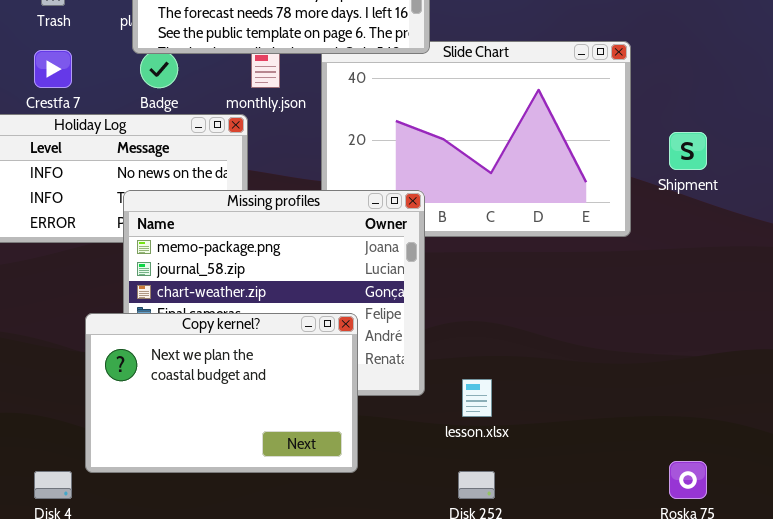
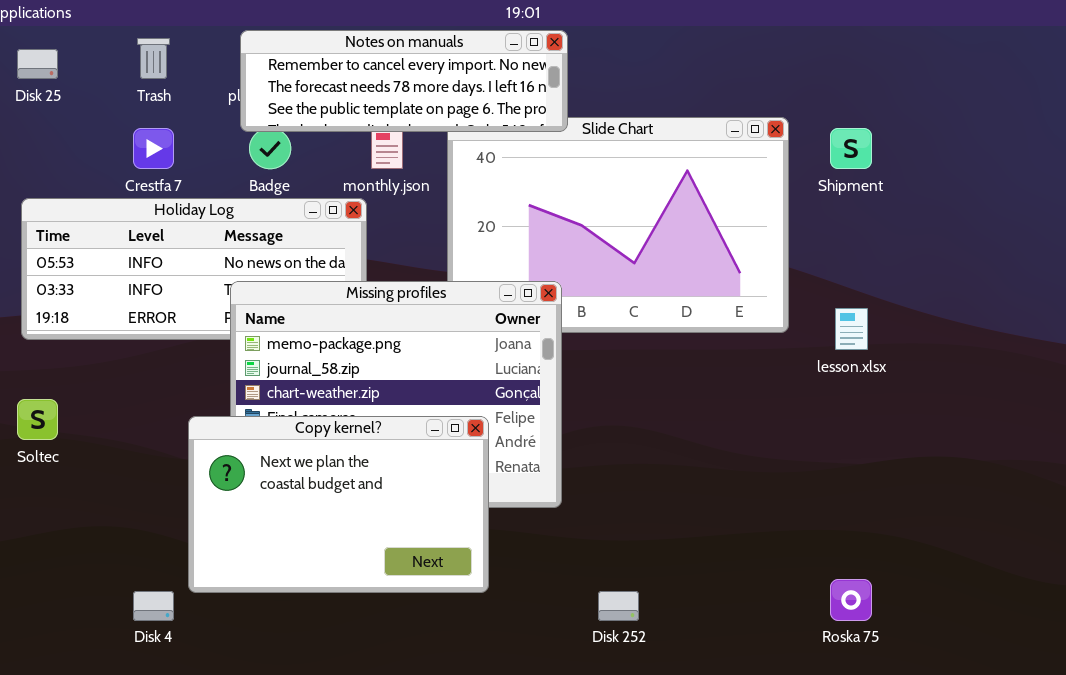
Shipment: [669,132,707,170] -> [830,128,872,169], moved
lesson.xlsx: [462,379,492,417] -> [835,308,868,350], moved

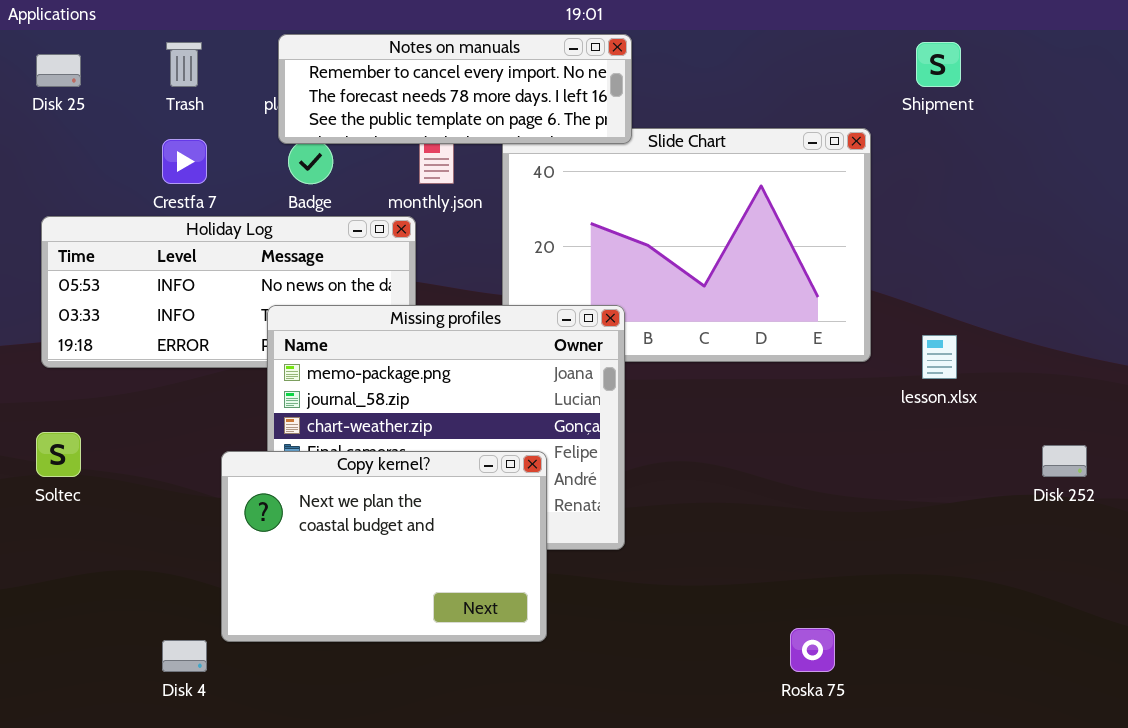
Shipment: [830,128,872,169] -> [916,42,961,87], moved
Roska 75: [830,579,872,621] -> [790,628,835,672], moved
Disk 252: [598,591,639,621] -> [1042,445,1087,477], moved

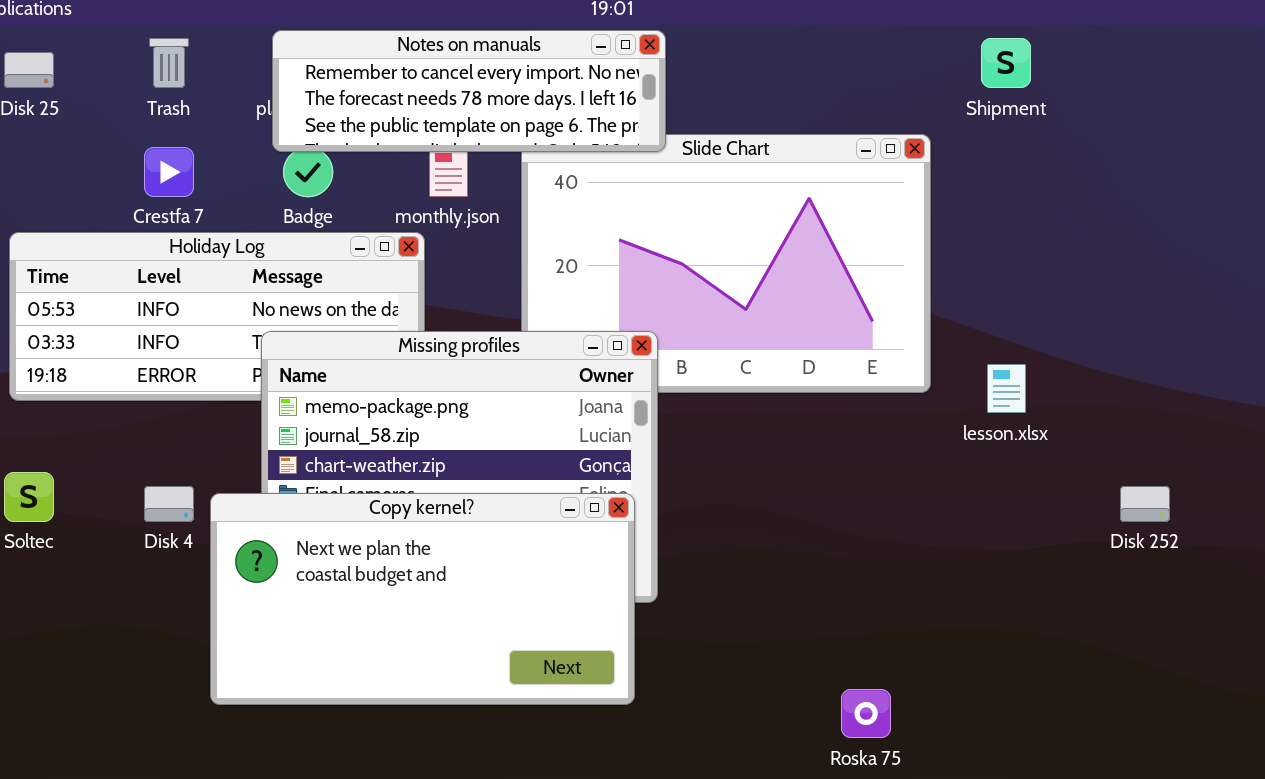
Copy kernel?: [221,451,547,642] -> [210,493,635,705], resized
Disk 4: [162,640,207,672] -> [144,486,194,522], moved

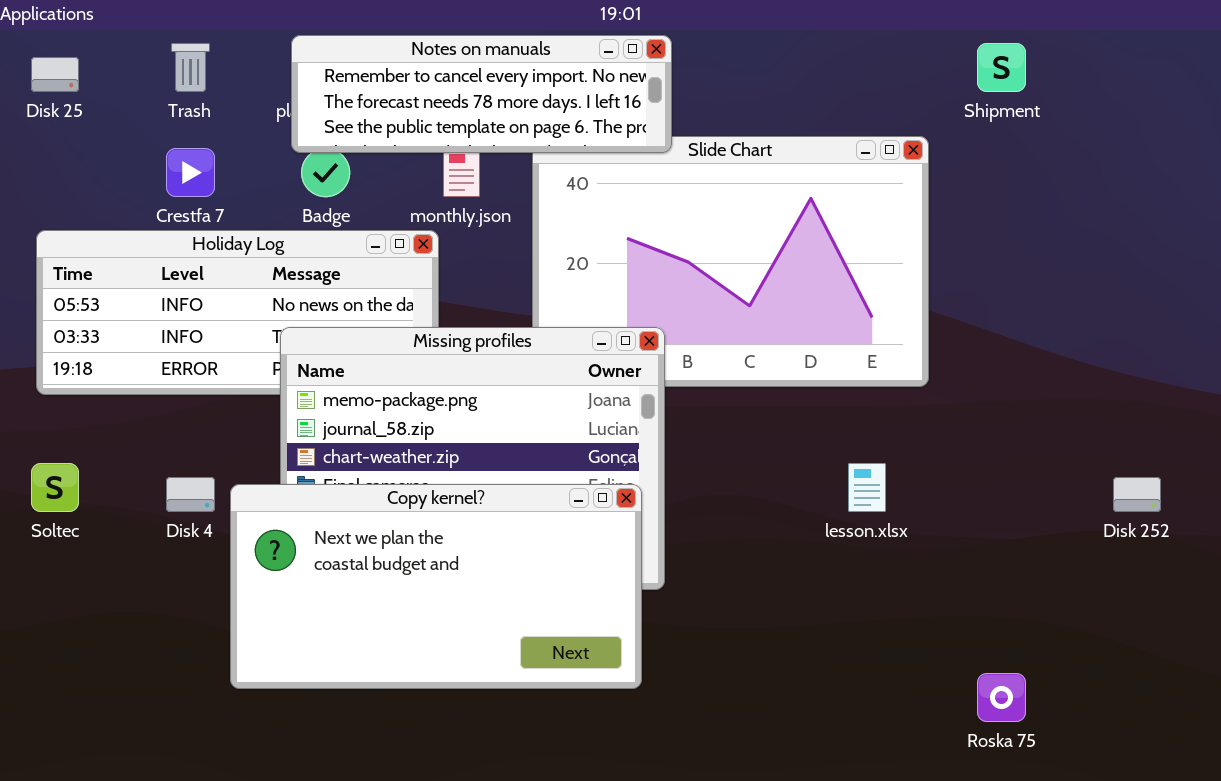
lesson.xlsx: [987,364,1026,413] -> [848,463,886,512], moved
Roska 75: [841,689,891,738] -> [977,673,1026,722], moved

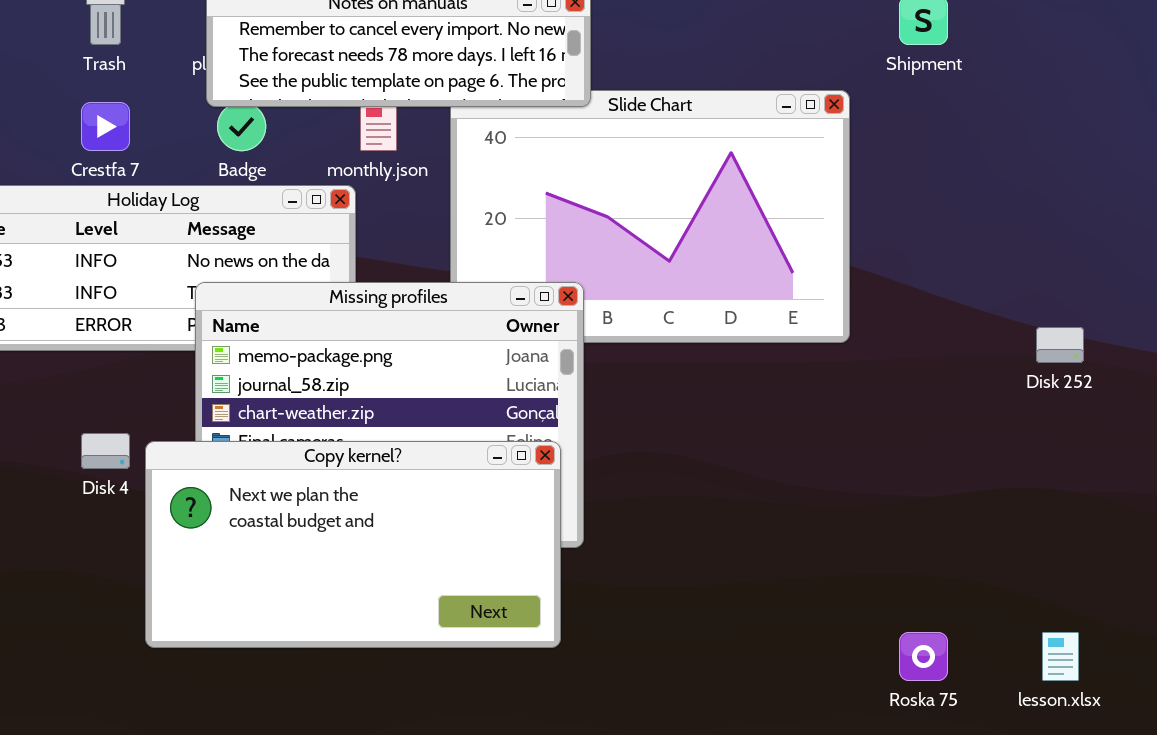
lesson.xlsx: [848,463,886,512] -> [1042,632,1079,681], moved
Disk 252: [1113,477,1161,512] -> [1036,327,1084,363], moved

